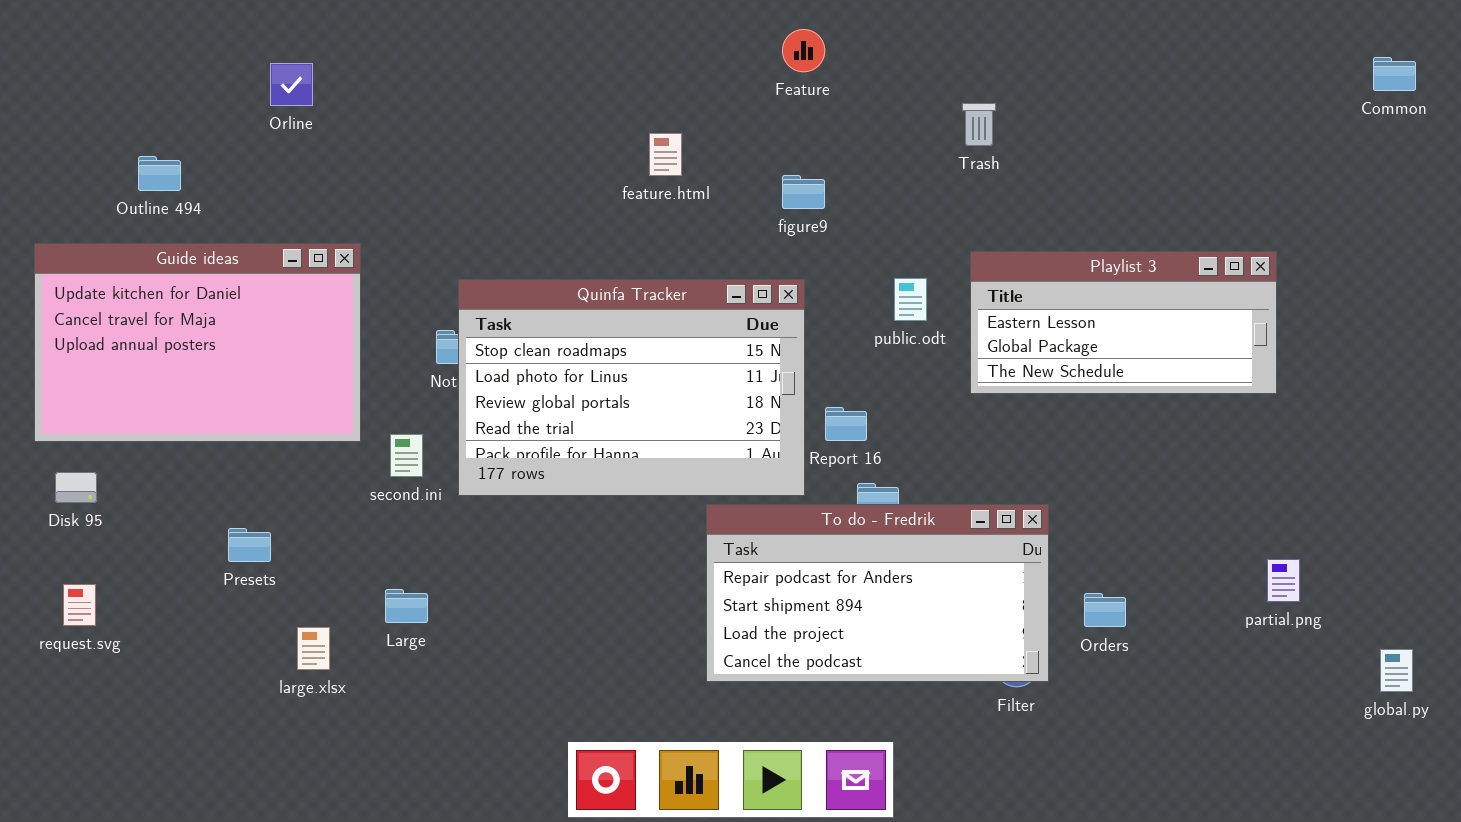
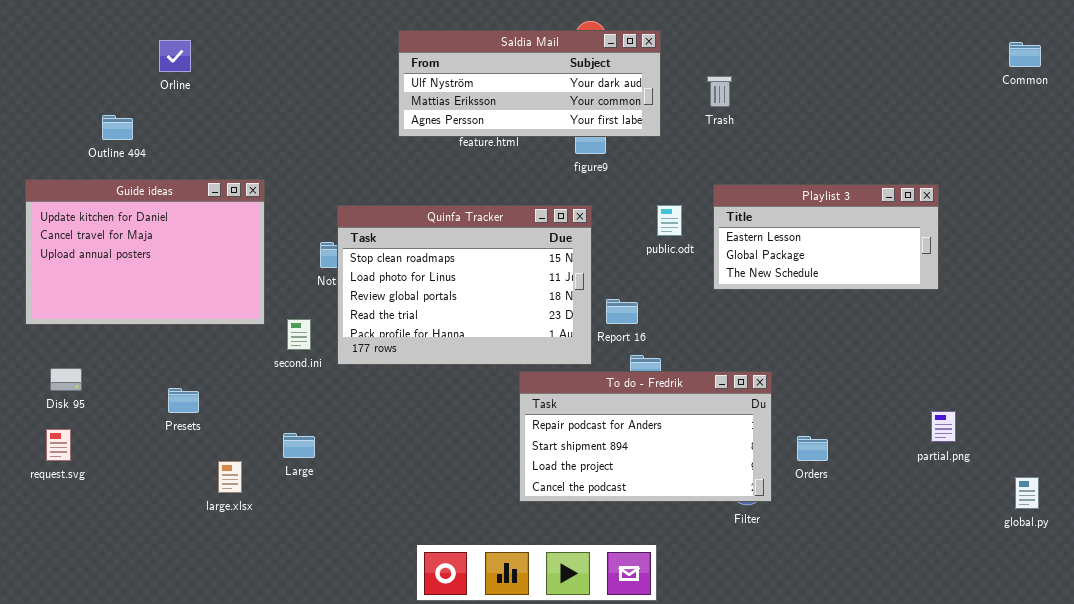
Saldia Mail: none -> [398,30,661,137], opened
Orline: [270,63,313,106] -> [159,40,191,72], moved
Disk 95: [55,472,97,503] -> [50,368,82,391], moved

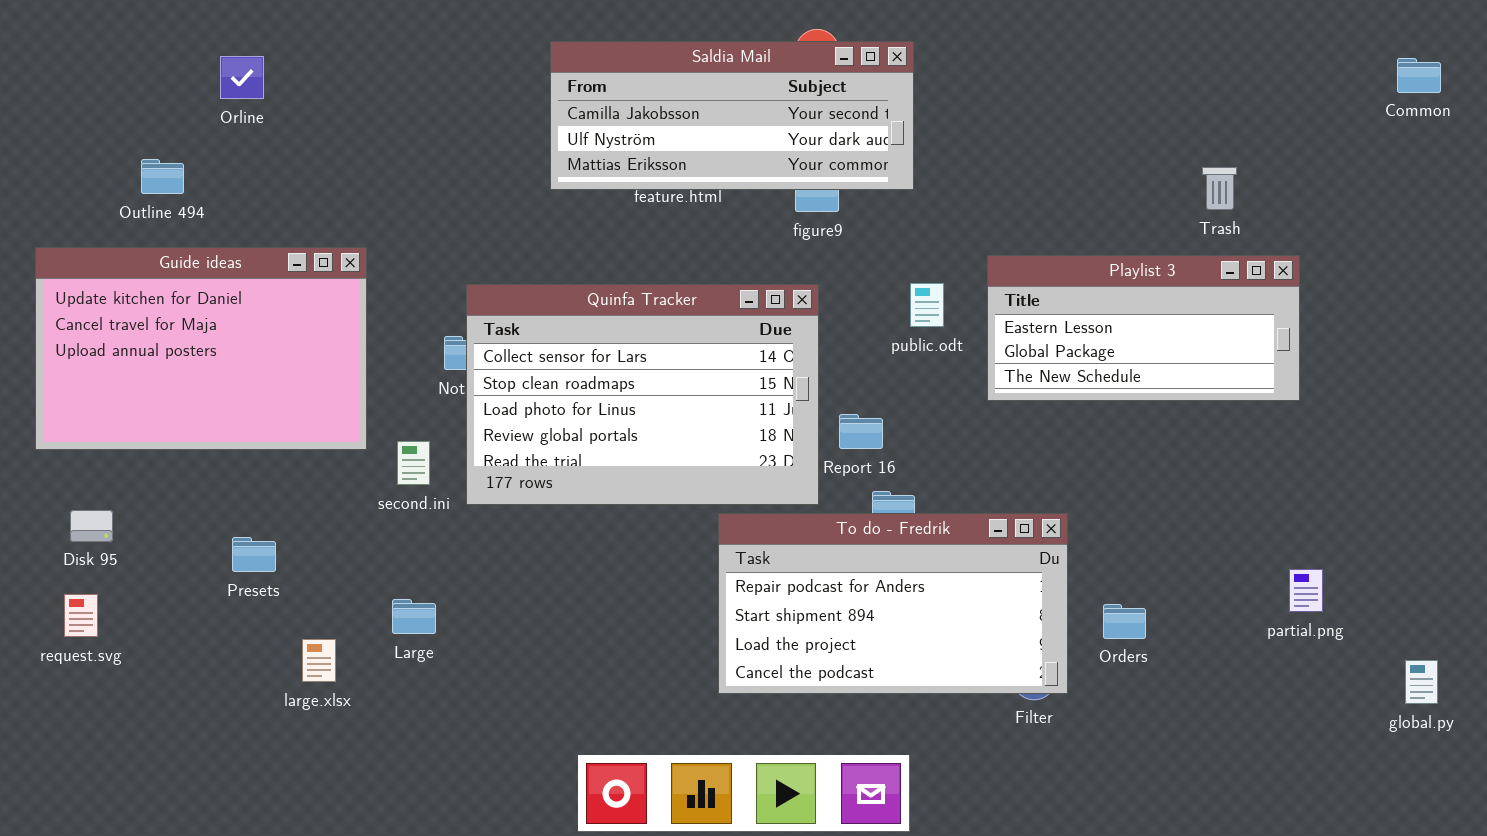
Saldia Mail: [398,30,661,137] -> [550,41,914,190], scrolled up 1 row
Trash: [707,76,732,107] -> [1202,167,1237,210], moved
Quinfa Tracker: [337,205,592,365] -> [466,284,819,505], scrolled up 1 row

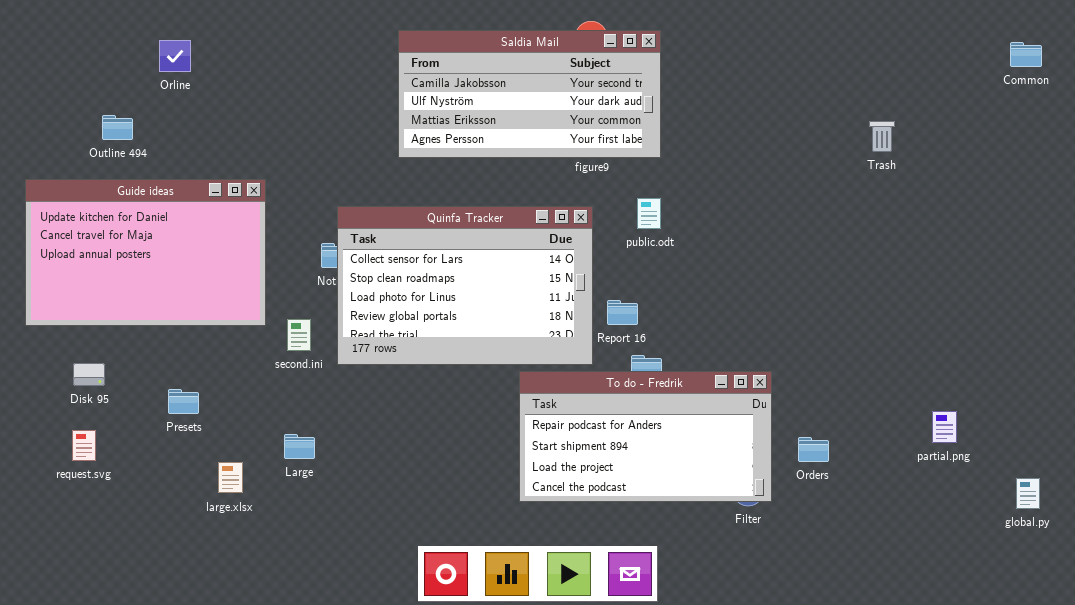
Saldia Mail: [550,41,914,190] -> [398,30,661,158], resized
Playlist 3: [987,255,1300,401] -> none, closed
public.odt: [910,283,944,327] -> [637,198,661,229], moved
Disk 95: [70,510,113,542] -> [73,363,105,386], moved
request.svg: [64,594,98,637] -> [72,430,96,461], moved

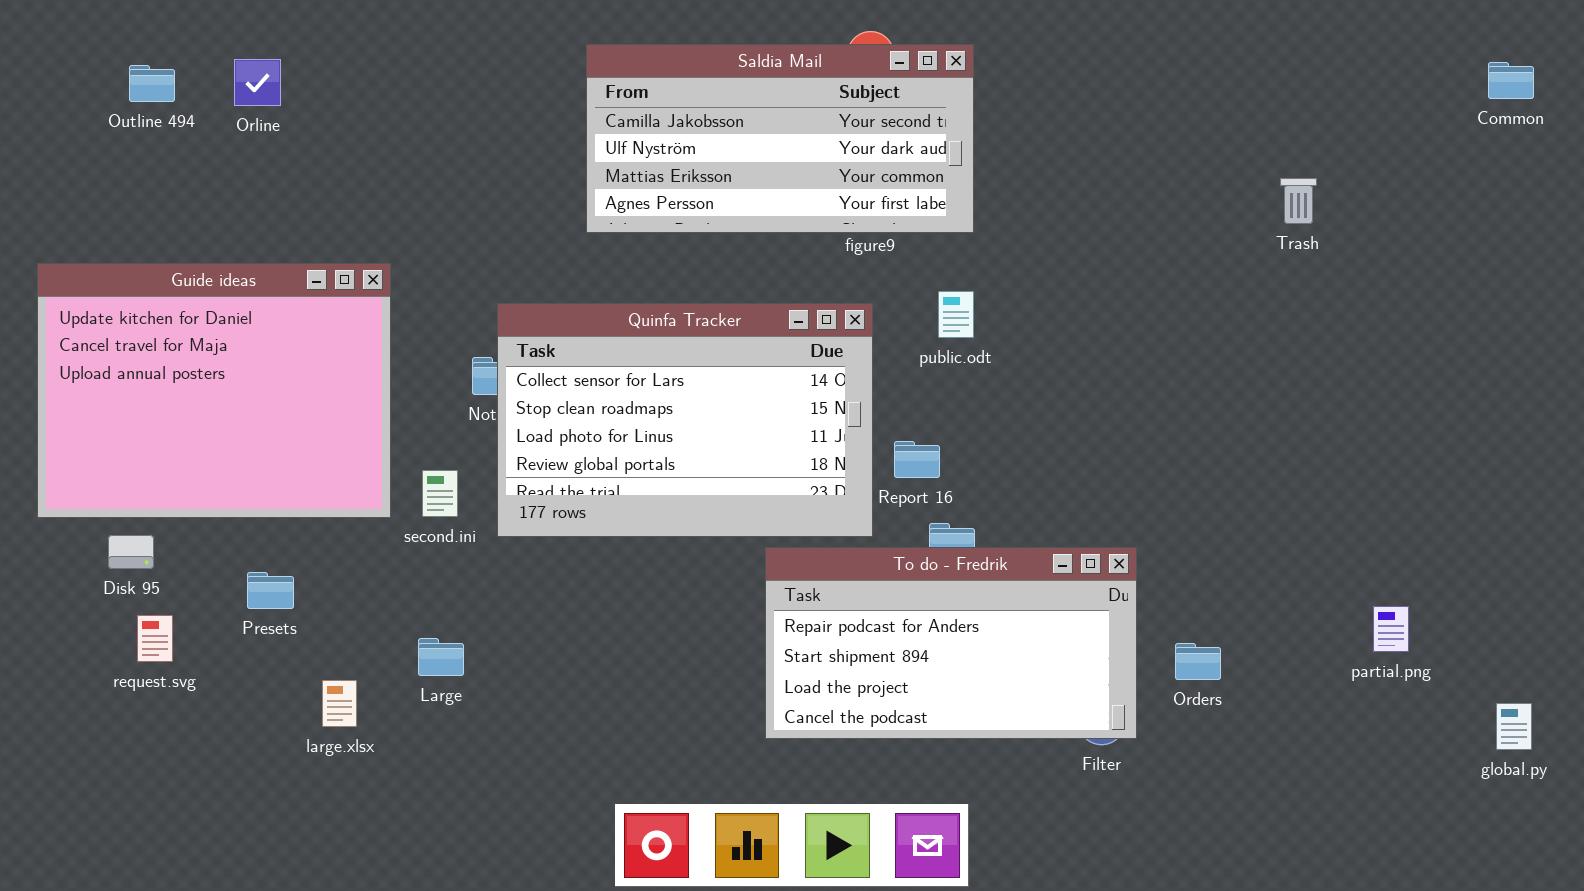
Outline 494: [102,115,133,140] -> [129,65,175,102], moved
Guide ideas: [25,179,266,326] -> [37,263,391,518], resized
request.svg: [72,430,96,461] -> [137,615,173,662], moved

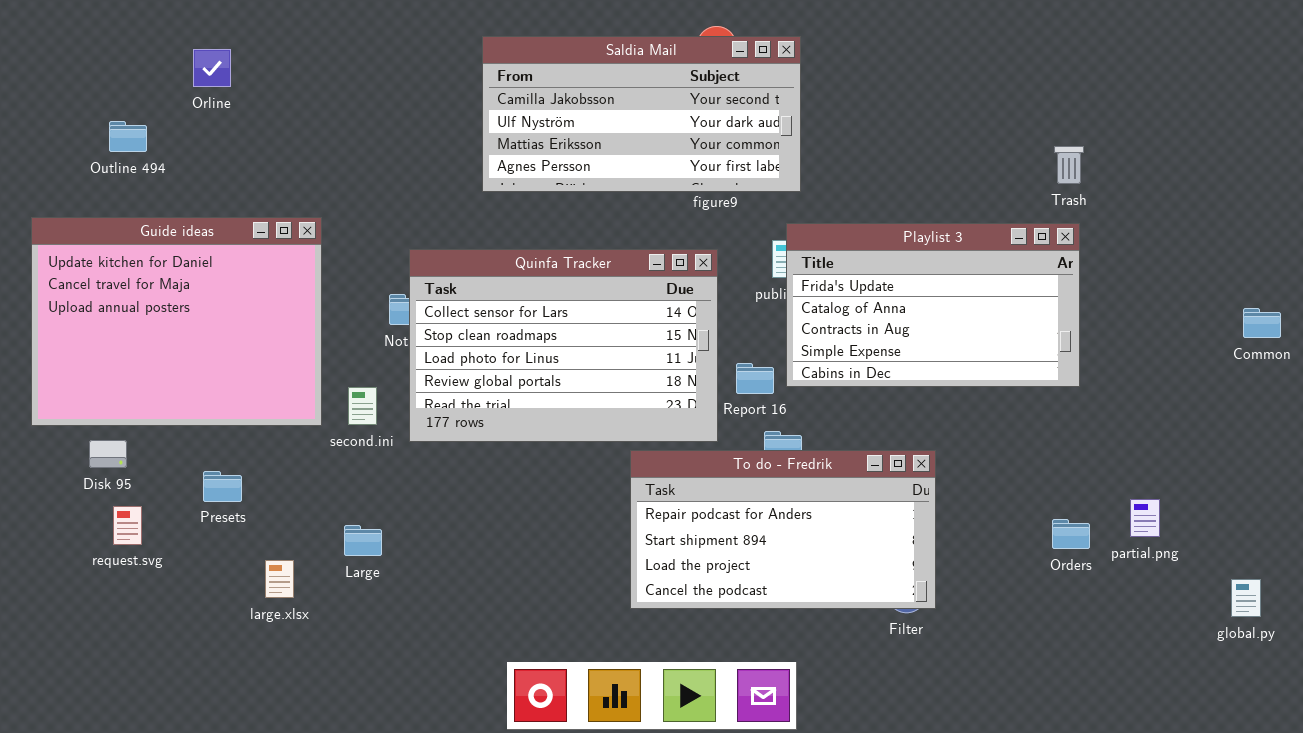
Common: [1488,62,1534,99] -> [1243,308,1281,338], moved
Outline 494: [129,65,175,102] -> [109,121,147,152], moved
Playlist 3: none -> [786,223,1080,387], opened
Orders: [1175,643,1221,680] -> [1052,519,1090,549], moved

